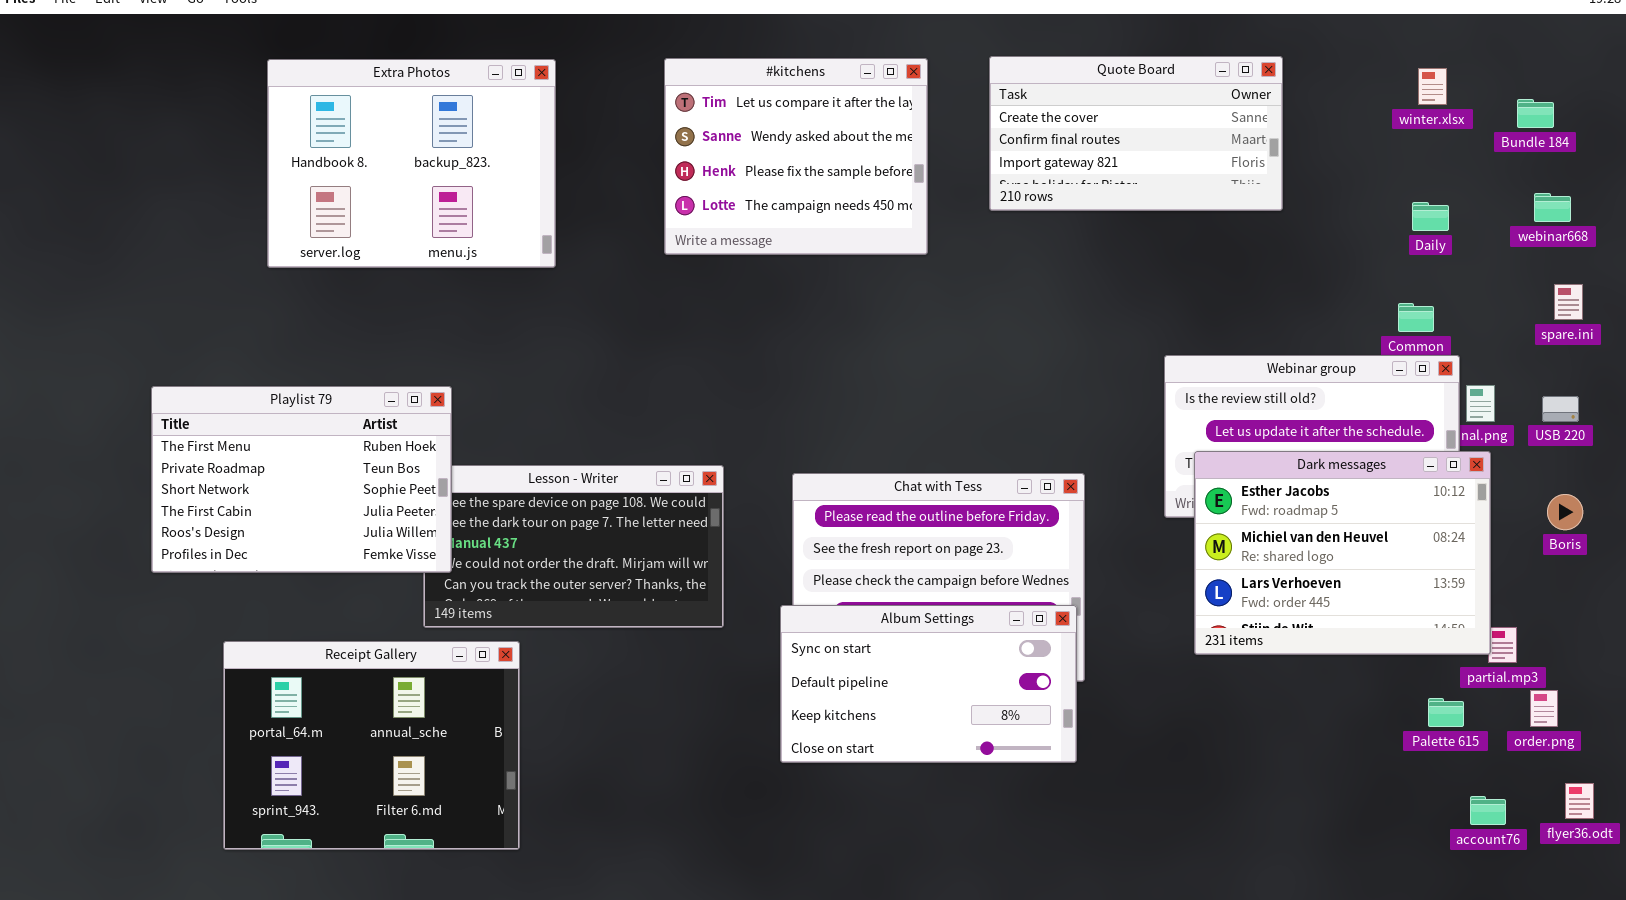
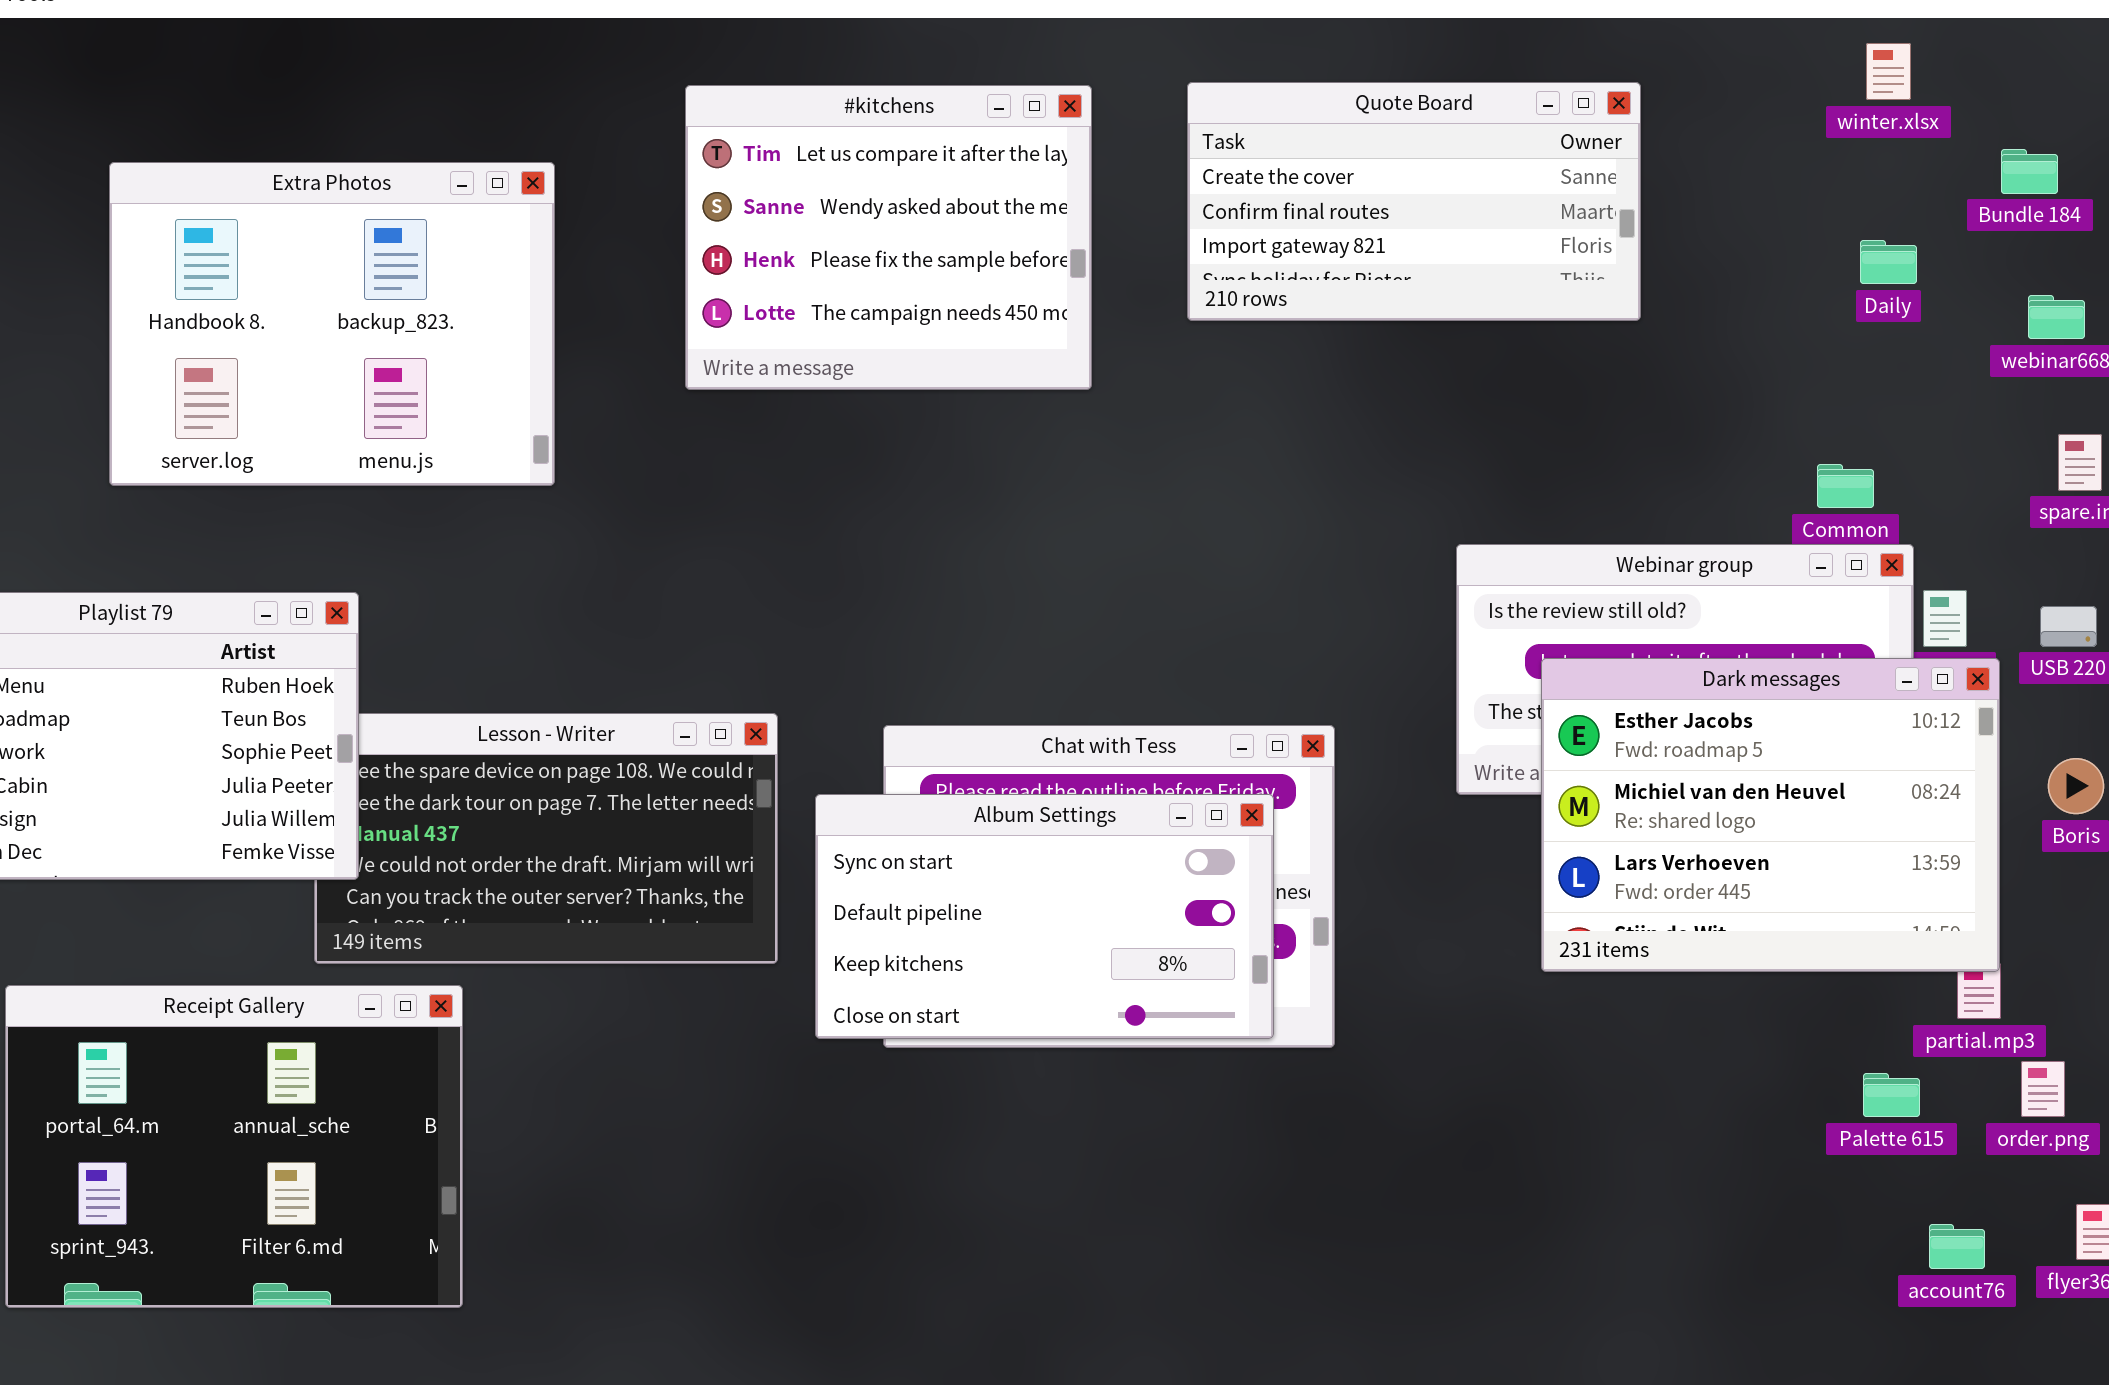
Extra Photos: [267,59,556,268] -> [109,162,555,486], moved
winter.xlsx: [1418,68,1447,105] -> [1866,43,1911,100], moved
Daily: [1412,202,1449,231] -> [1860,240,1917,284], moved
Dark messages: [1194,451,1491,655] -> [1541,658,2000,972], moved
Album Settings: [780,605,1077,763] -> [815,794,1274,1039], moved

